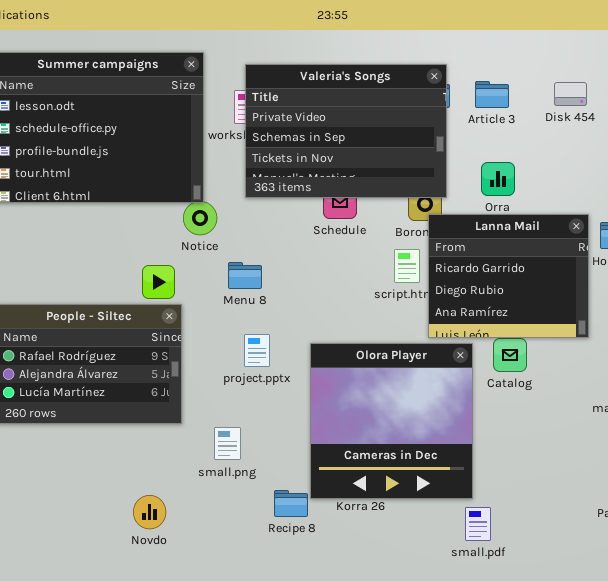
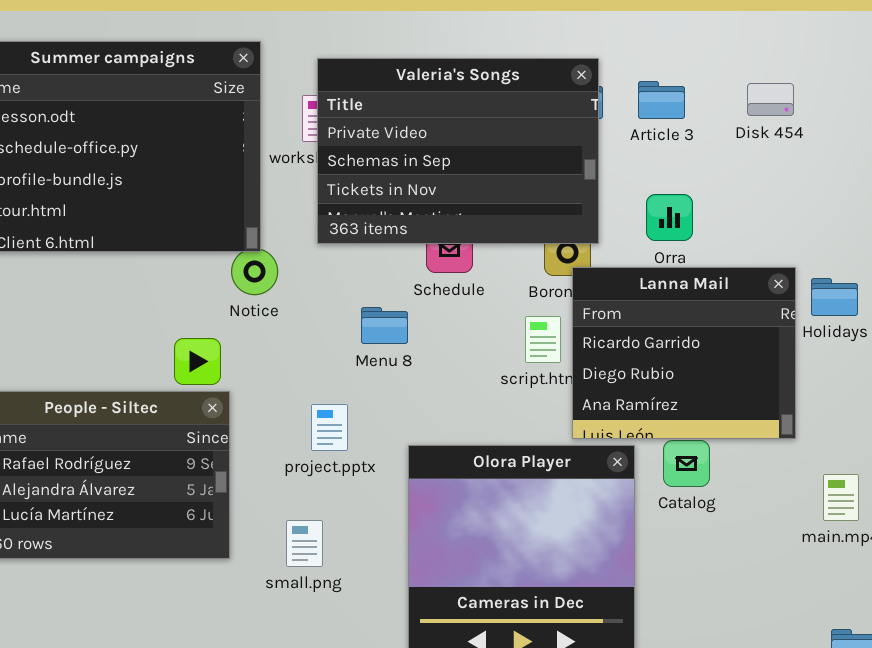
Menu 8: [228,262,262,289] -> [361,307,408,344], moved
project.pptx: [244,334,270,367] -> [311,404,348,451], moved
small.png: [214,427,241,460] -> [286,520,323,567], moved

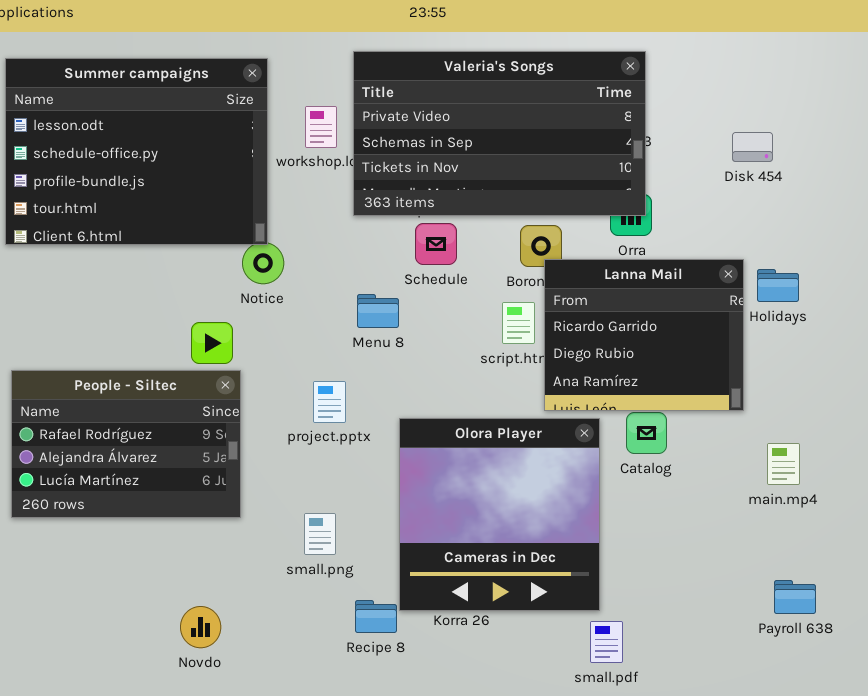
Valeria's Songs: [317,58,599,244] -> [353,51,646,216], moved, resized
Disk 454: [747,83,794,116] -> [732,132,773,162], moved
small.png: [286,520,323,567] -> [304,513,336,555], moved

